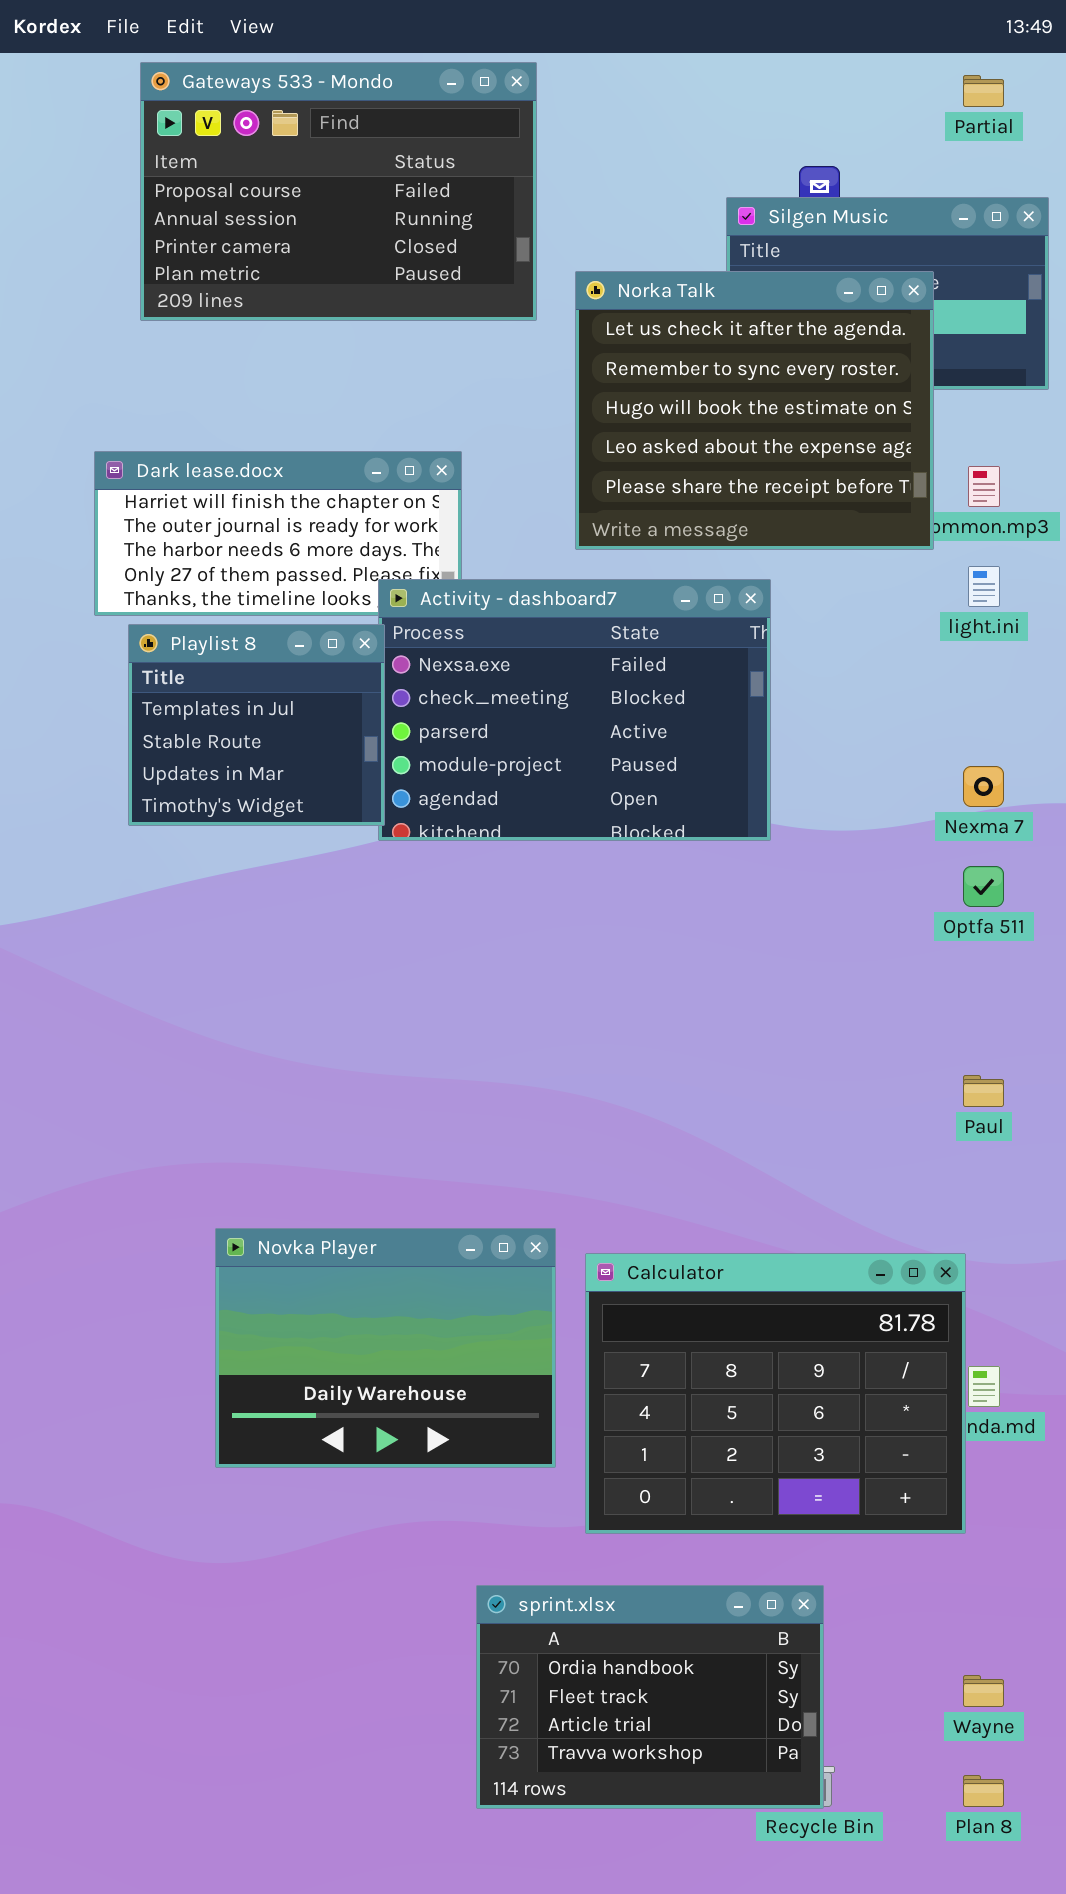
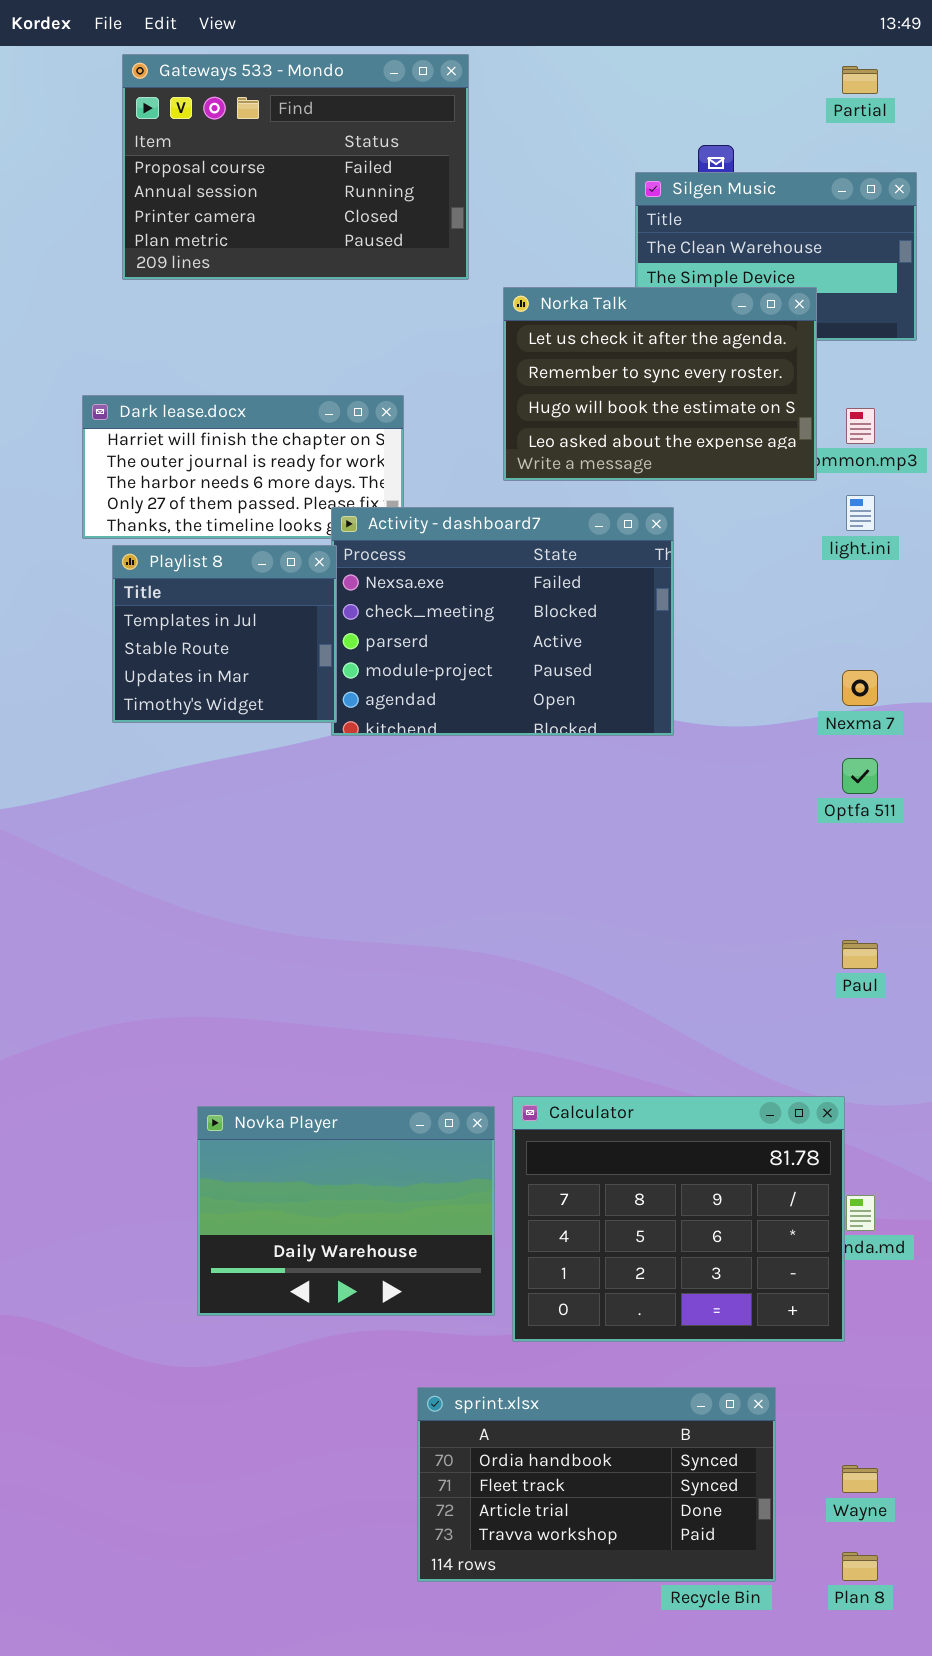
Norka Talk: [575,271,934,550] -> [503,287,817,481], resized
Novka Player: [215,1228,556,1468] -> [197,1106,495,1316], moved
sprint.xlsx: [476,1585,824,1809] -> [417,1387,776,1582], resized

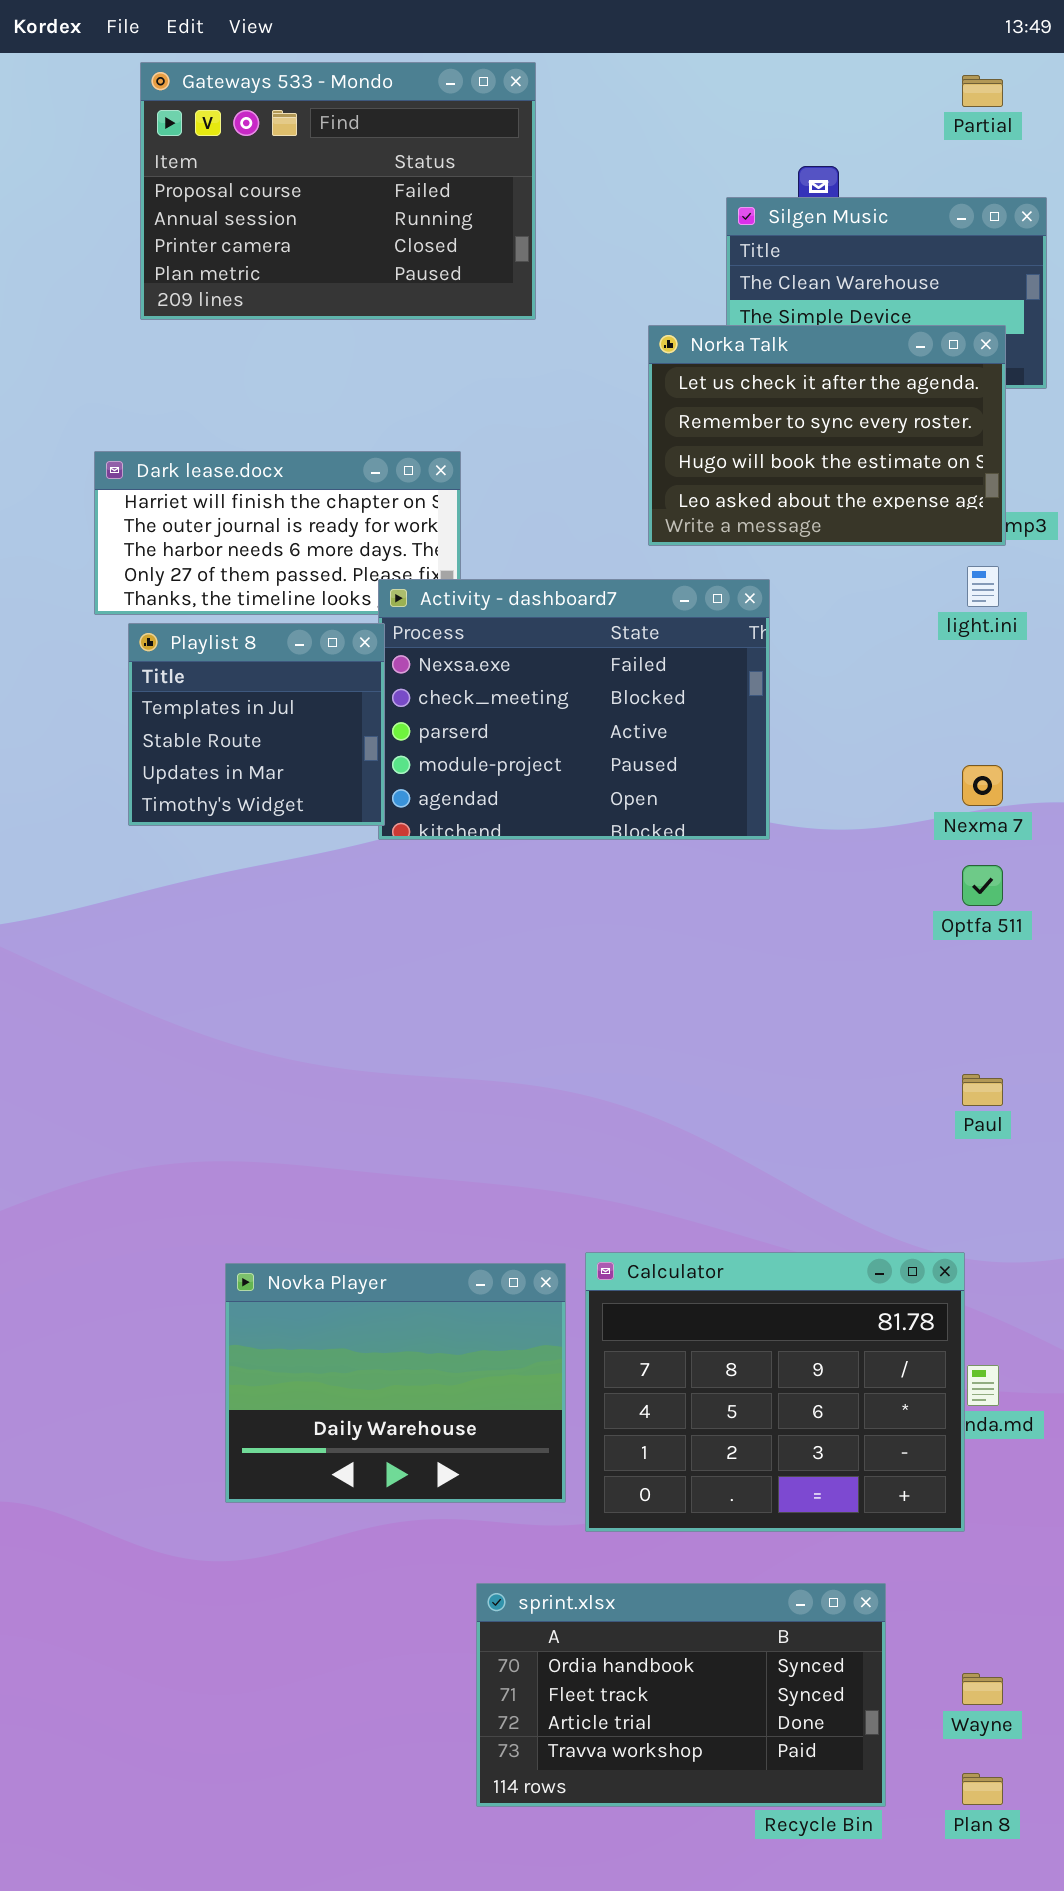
Norka Talk: [503,287,817,481] -> [648,325,1006,546], moved

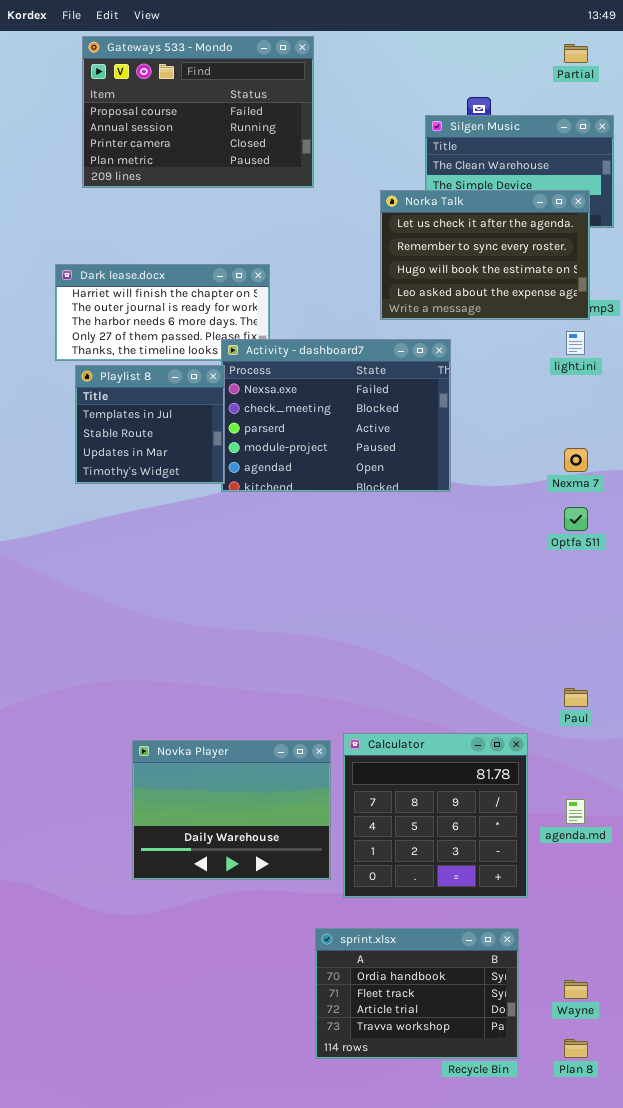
Paul: [962,1074,1003,1106] -> [564,688,588,707], moved
Calculator: [585,1252,965,1532] -> [343,733,528,898], resized
sprint.xlsx: [476,1583,886,1807] -> [315,928,519,1059], resized

